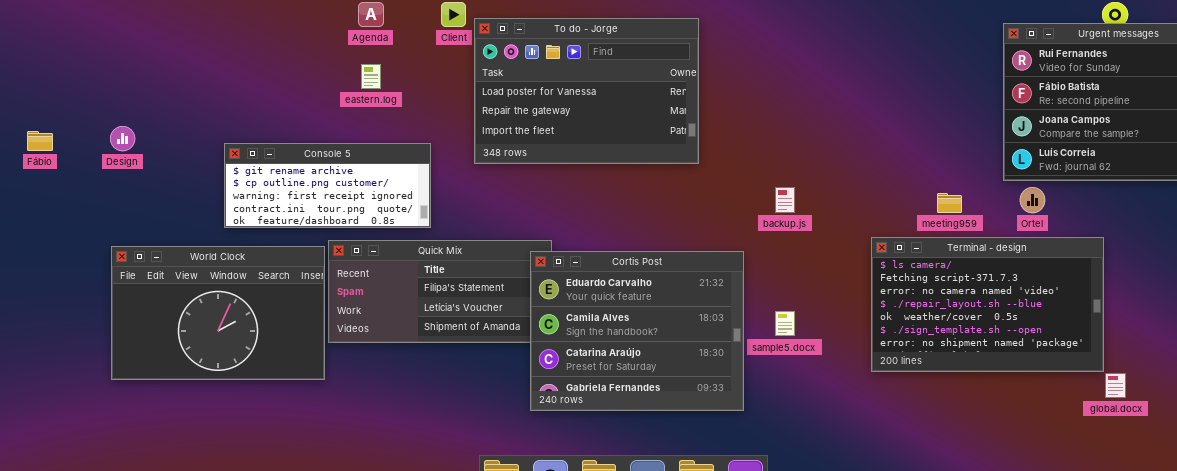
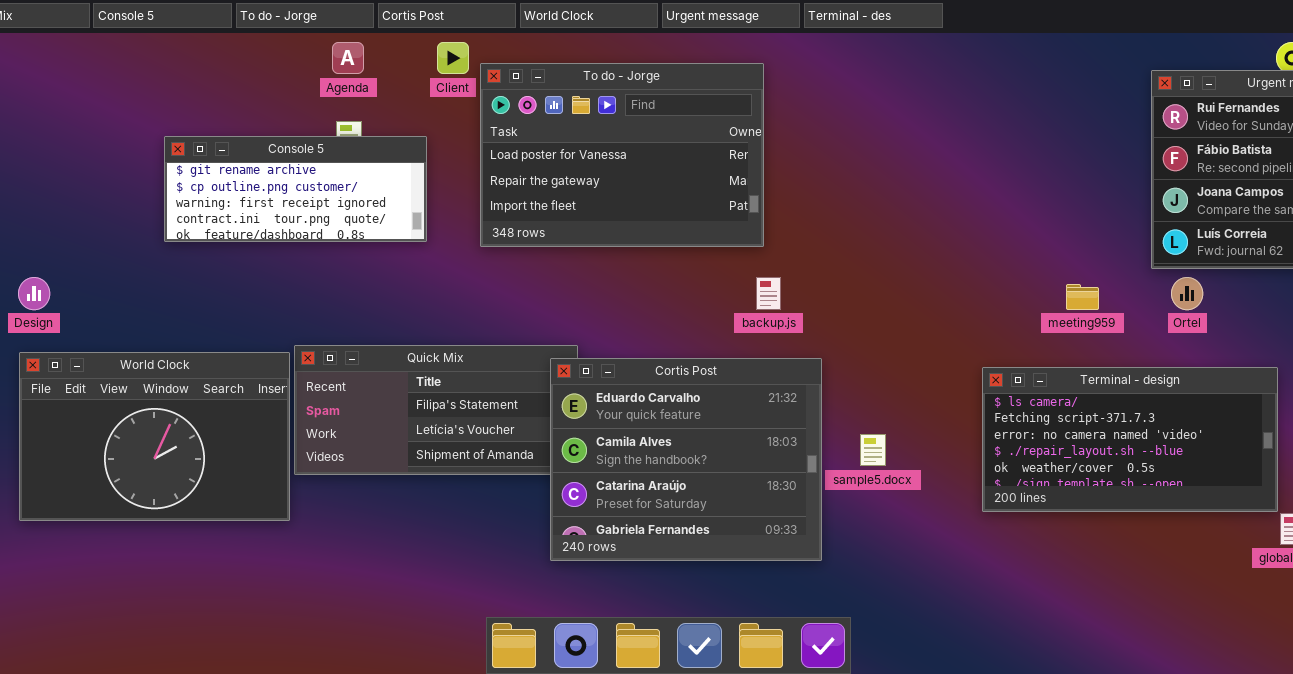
Design: [110,126,135,151] -> [18,277,50,310], moved
Console 5: [224,143,431,228] -> [164,136,427,242], moved
backup.js: [775,187,795,213] -> [756,277,781,310], moved
Terminal - design: [871,237,1104,372] -> [982,367,1278,512], resized

